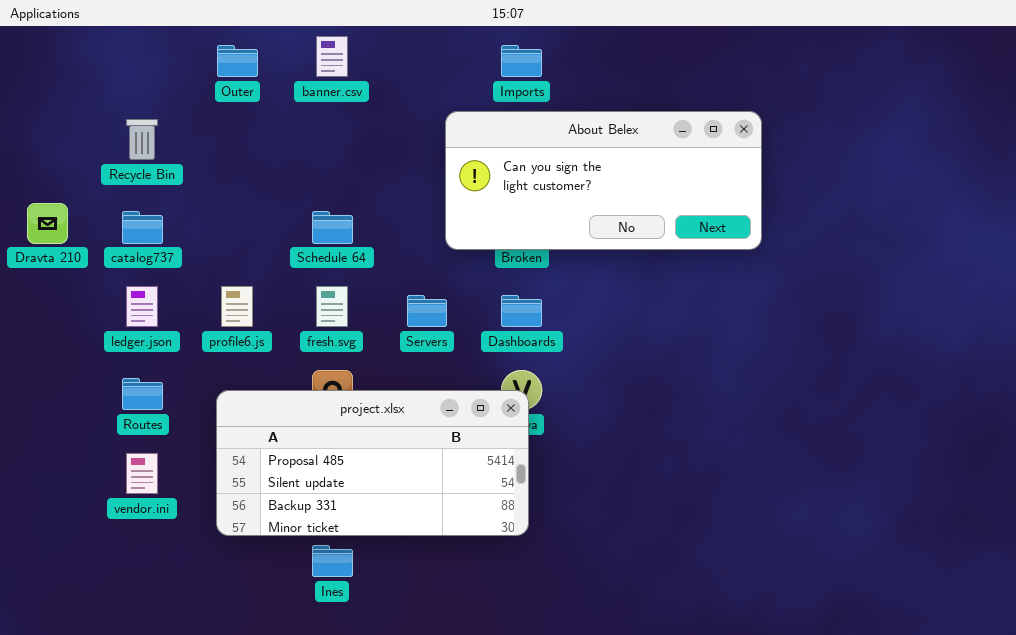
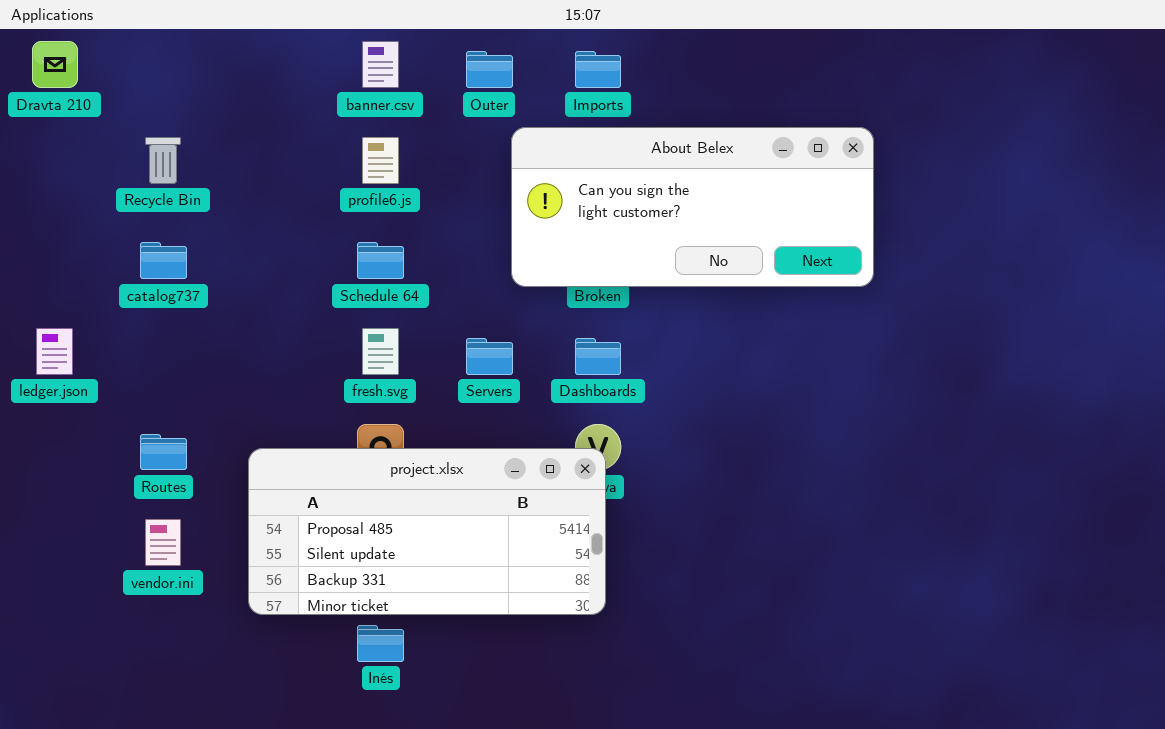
Outer: [217,45,258,77] -> [466,51,513,88], moved
Dravta 210: [27,203,68,244] -> [32,41,78,88], moved
ledger.json: [126,286,158,327] -> [36,328,73,375], moved
profile6.js: [221,286,253,327] -> [362,137,399,184], moved

